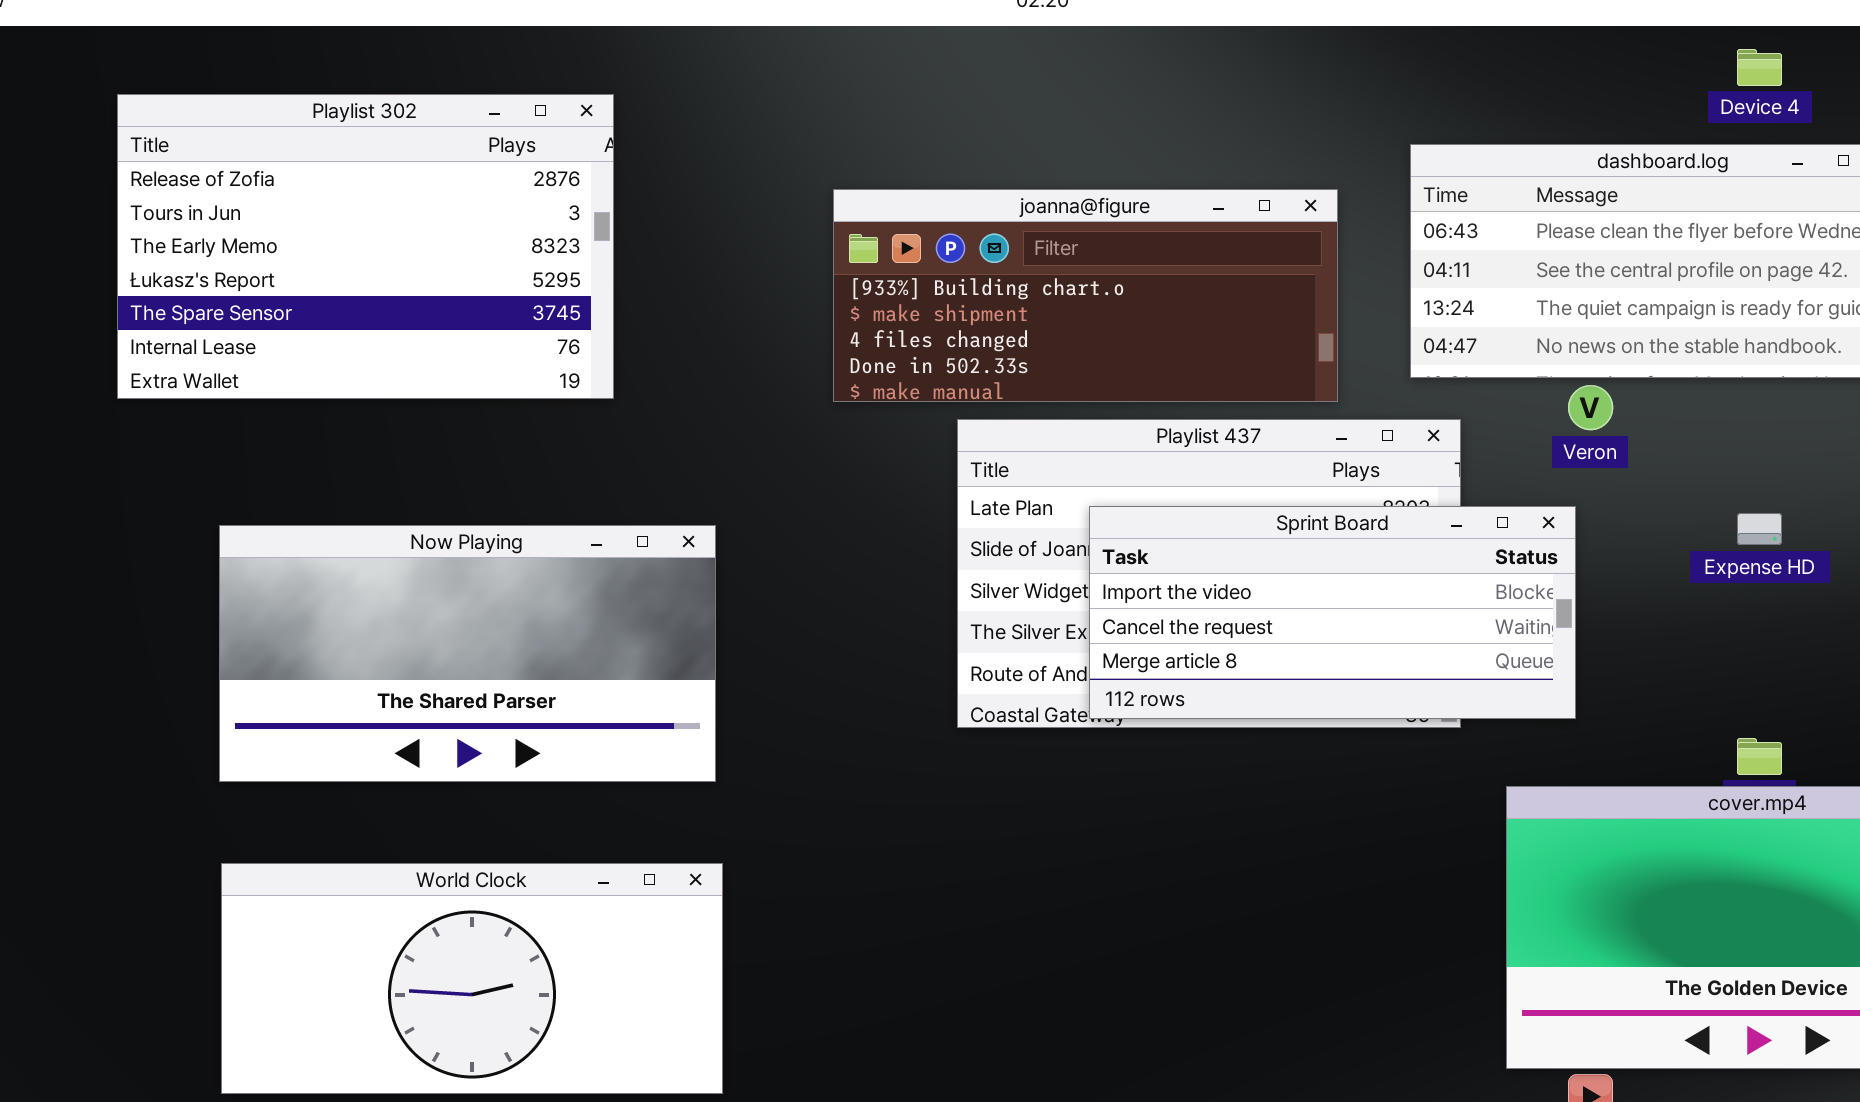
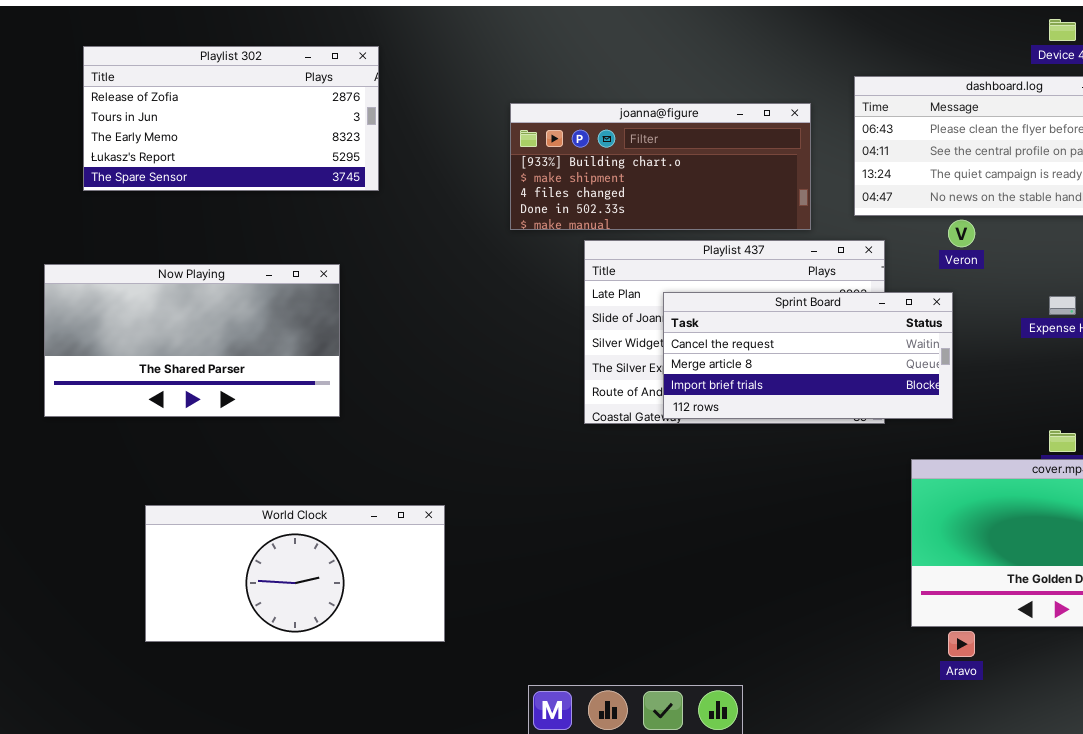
Playlist 302: [117,94,614,399] -> [83,46,379,191], resized
Sprint Board: [1089,506,1576,719] -> [663,292,953,419], scrolled down 1 row
Now Playing: [219,525,716,782] -> [44,264,340,417], moved

